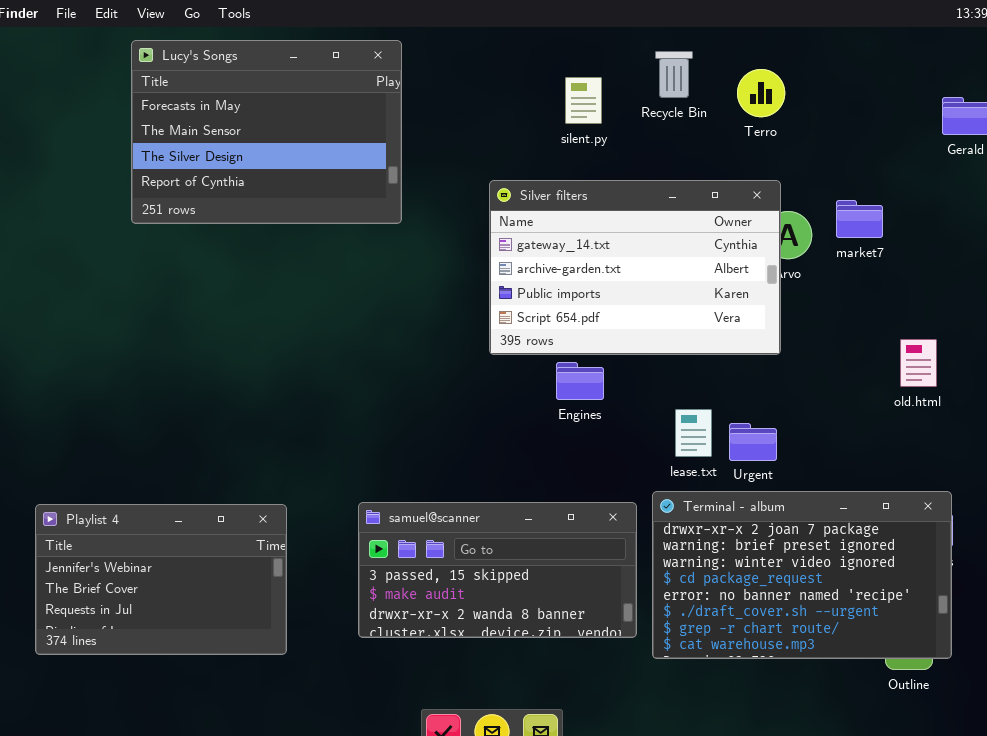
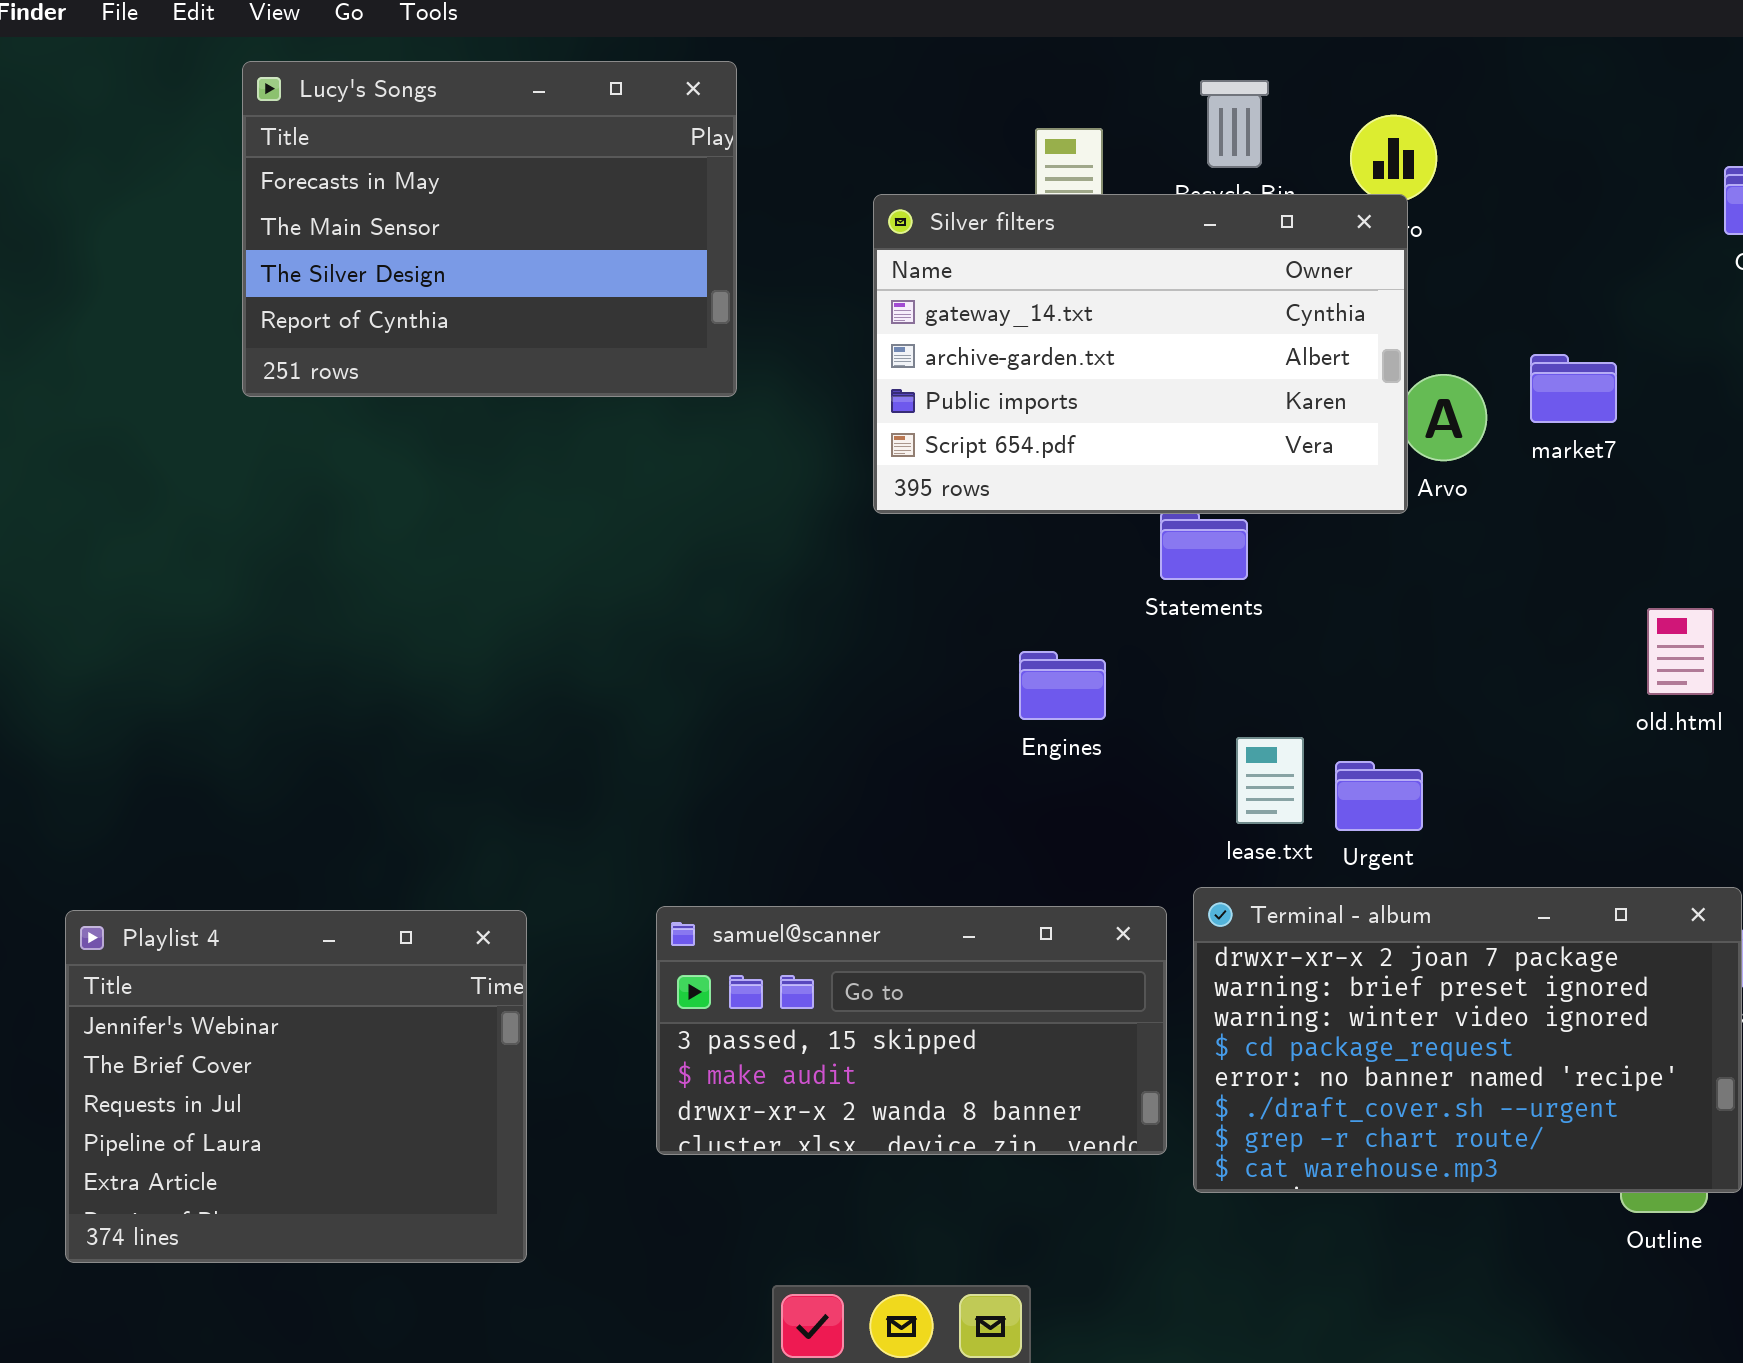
Silver filters: [489,180,781,355] -> [873,194,1408,514], moved
Playlist 4: [35,504,287,655] -> [65,910,527,1263], resized

